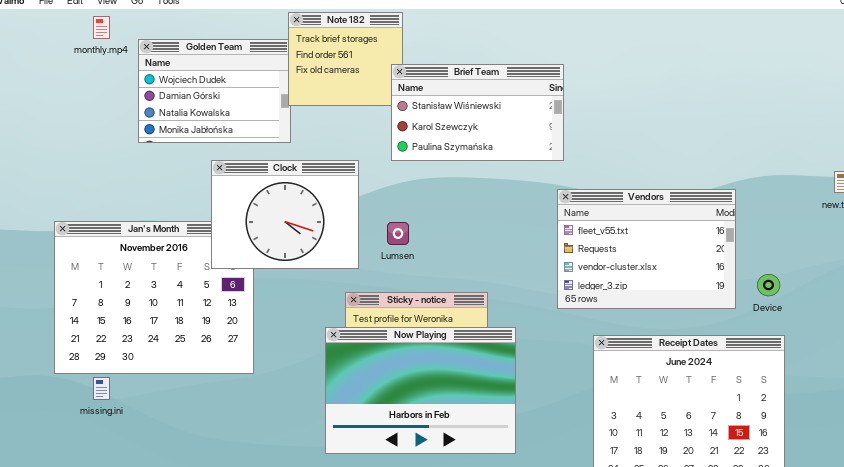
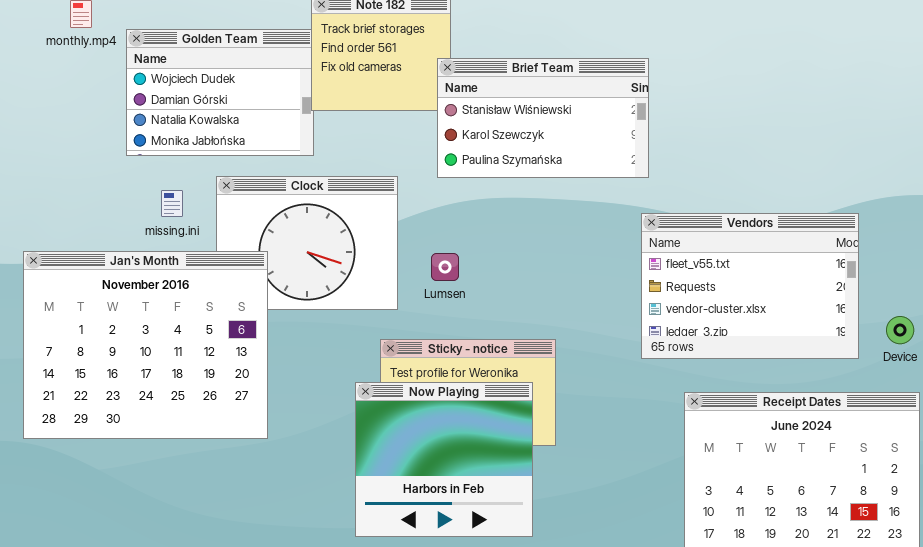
Jan's Month: [54,221,254,374] -> [23,251,268,439], raised
Now Playing: [325,327,516,454] -> [355,382,533,537], resized
missing.ini: [93,377,110,400] -> [161,190,183,217], moved

